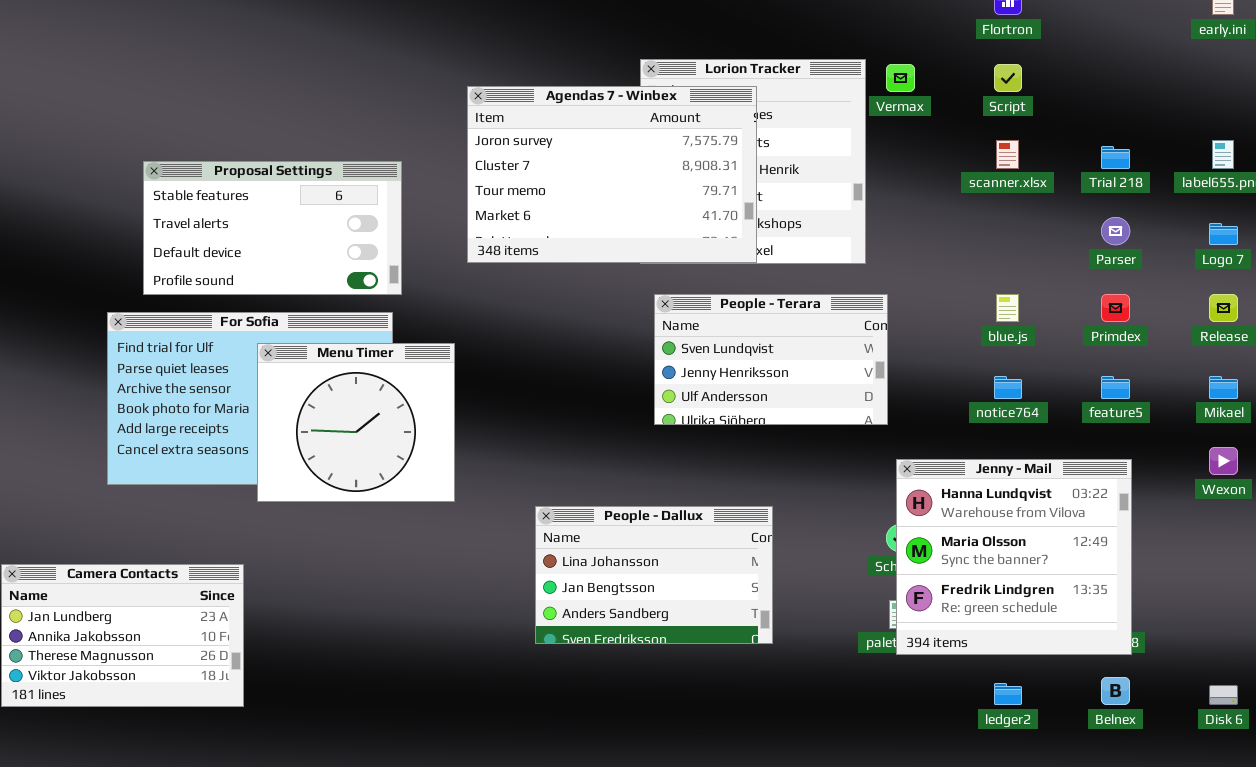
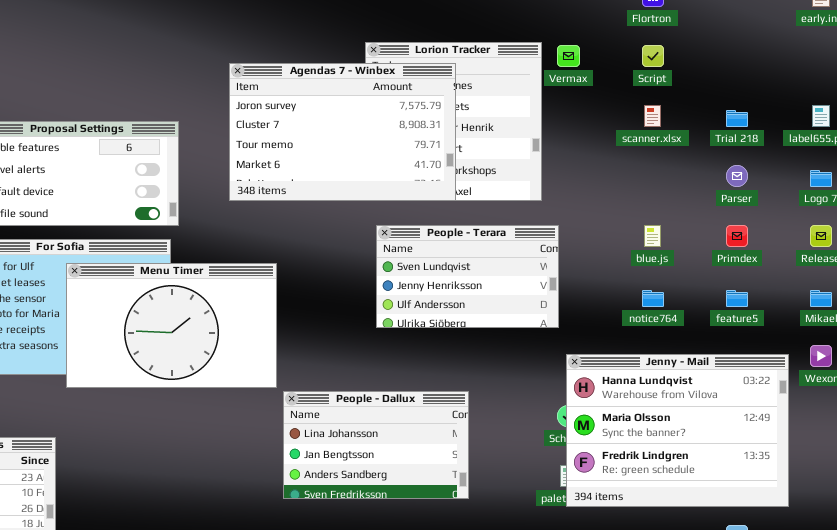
Menu Timer: [257,343,455,502] -> [66,263,277,388], resized
Jenny - Mail: [896,459,1132,655] -> [566,354,789,507], resized

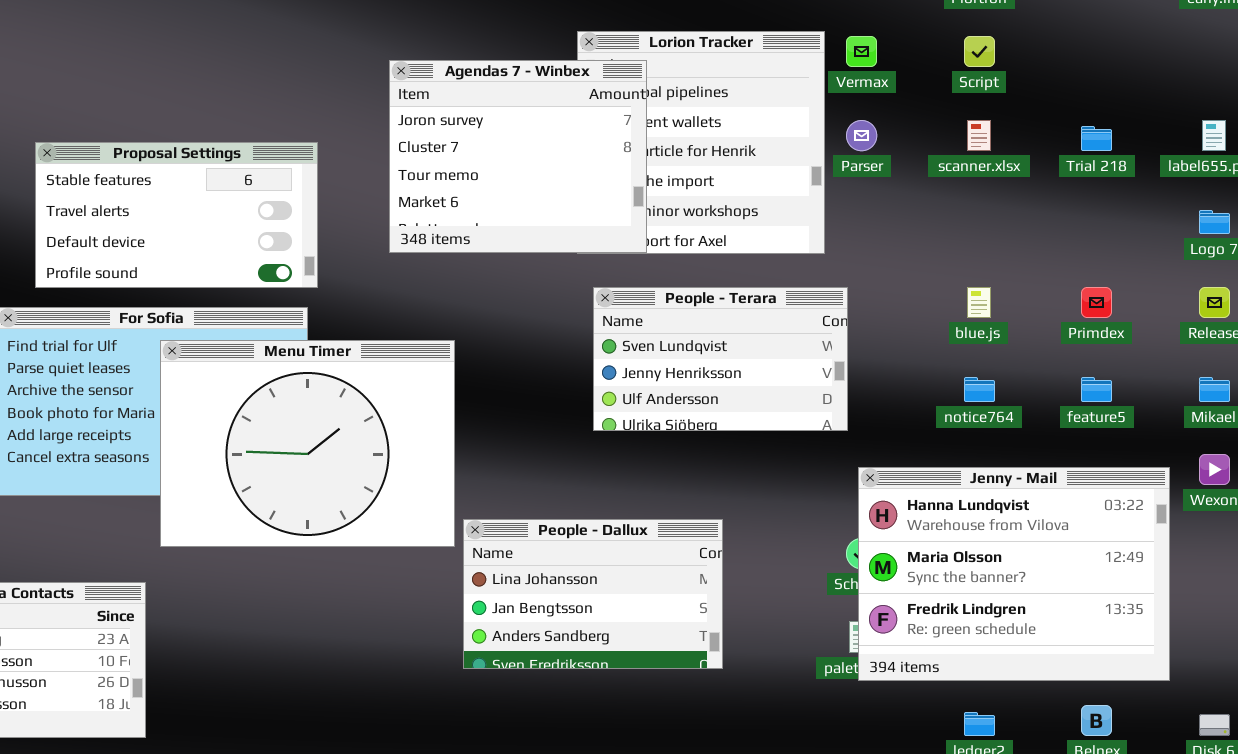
Agendas 7 - Winbex: [229,63,456,201] -> [389,60,647,253], resized
Parser: [726,165,748,187] -> [846,120,877,151], moved
Menu Timer: [66,263,277,388] -> [160,340,455,547], resized

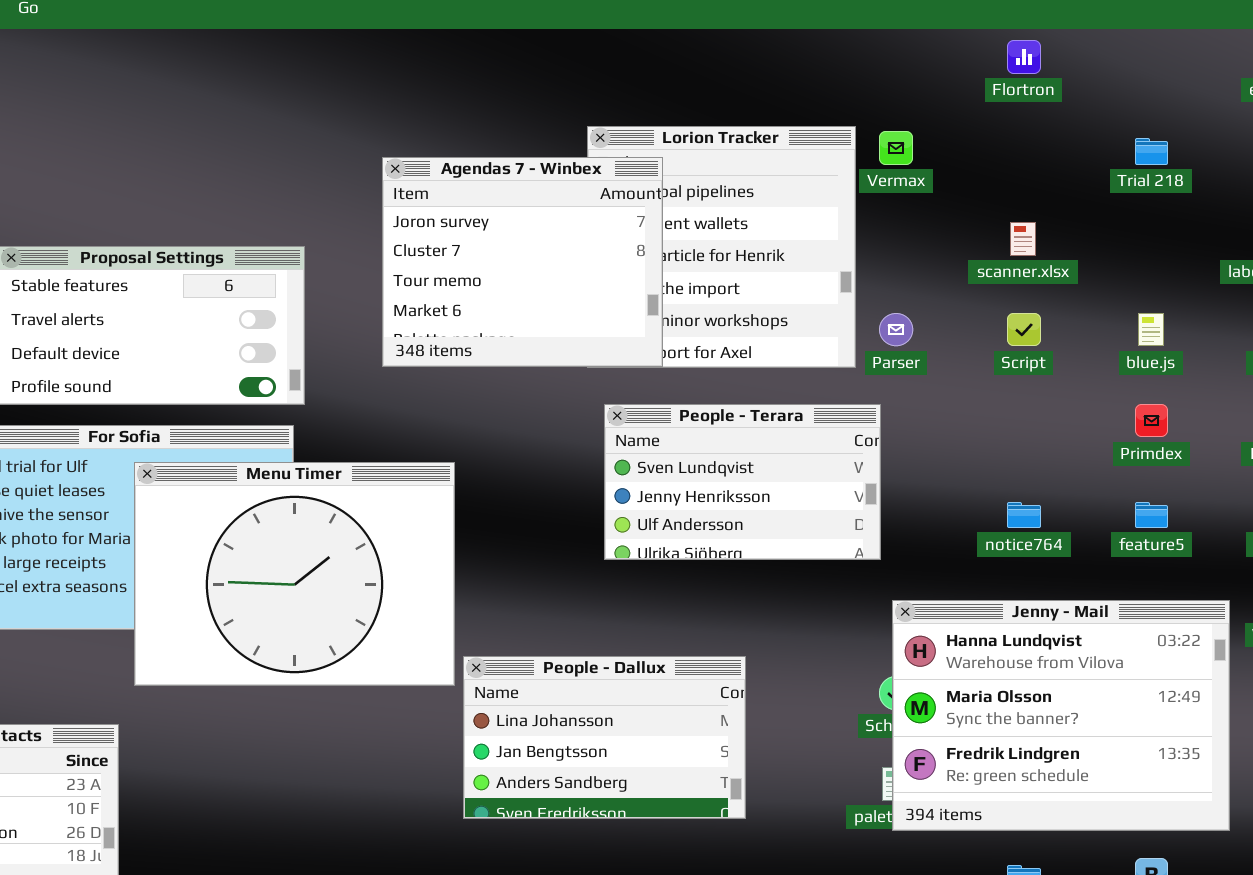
Script: [964,36,995,67] -> [1007,313,1041,346], moved
Parser: [846,120,877,151] -> [879,313,913,346], moved
Trial 218: [1081,126,1112,151] -> [1135,138,1168,165], moved
blue.js: [967,287,991,318] -> [1138,313,1164,346], moved

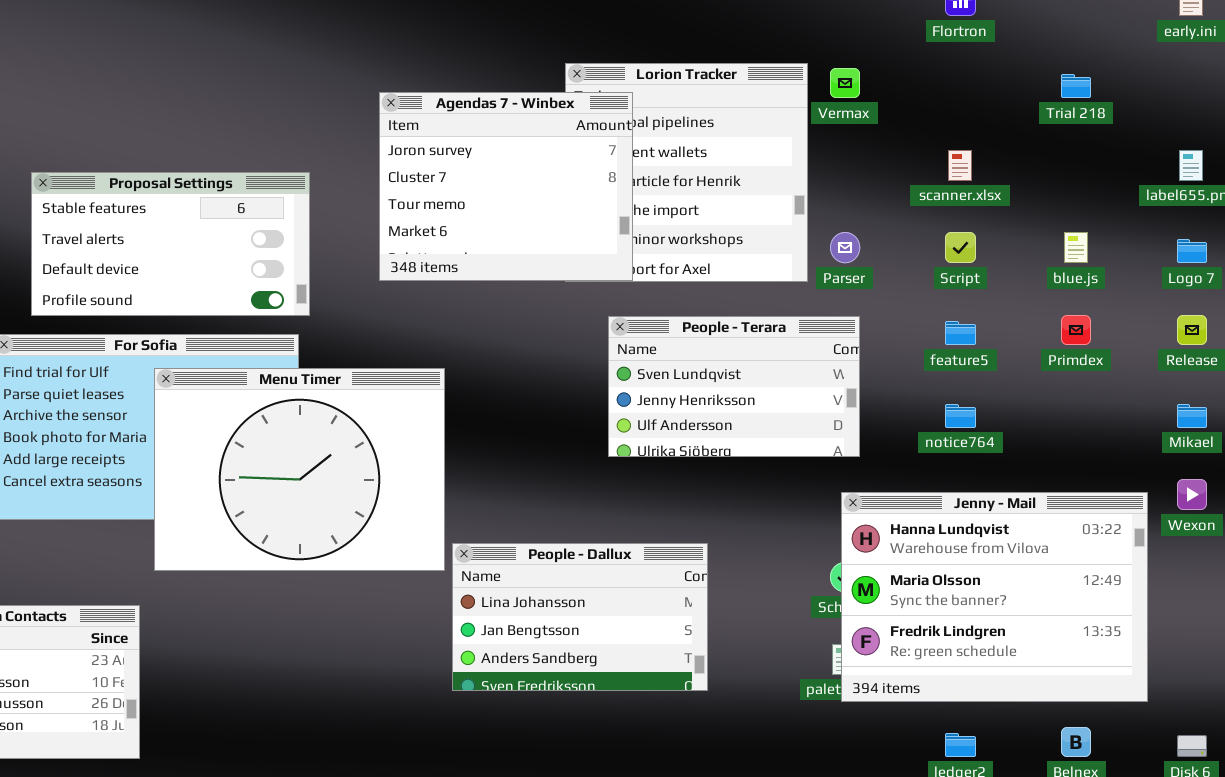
People - Terara: [604,404,881,560] -> [608,316,860,457], moved
feature5: [1135,502,1168,528] -> [945,321,976,345], moved

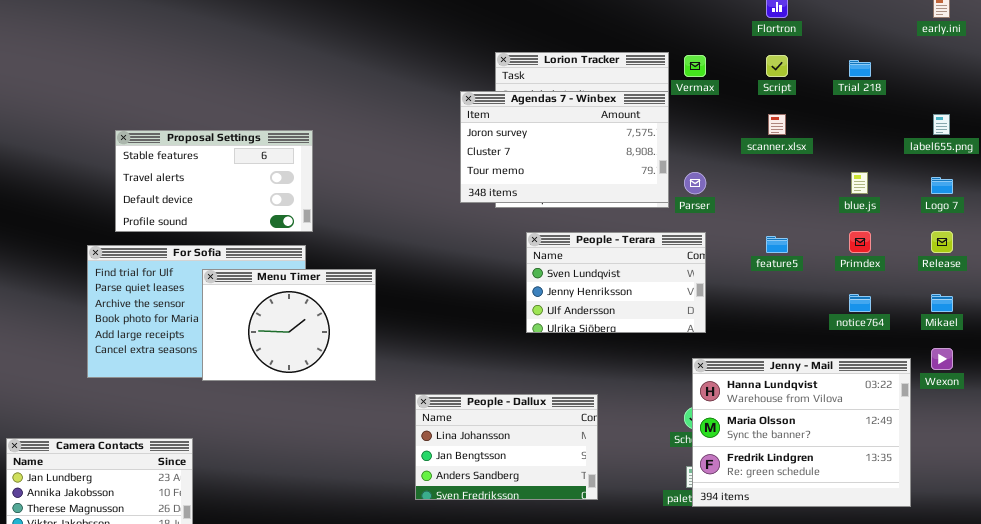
Agendas 7 - Winbex: [379,92,633,281] -> [460,91,669,203], moved, resized
Script: [945,232,976,263] -> [766,55,788,77], moved
Menu Timer: [154,368,445,571] -> [202,269,376,381], resized
notice764: [945,404,976,428] -> [849,294,871,312], moved

